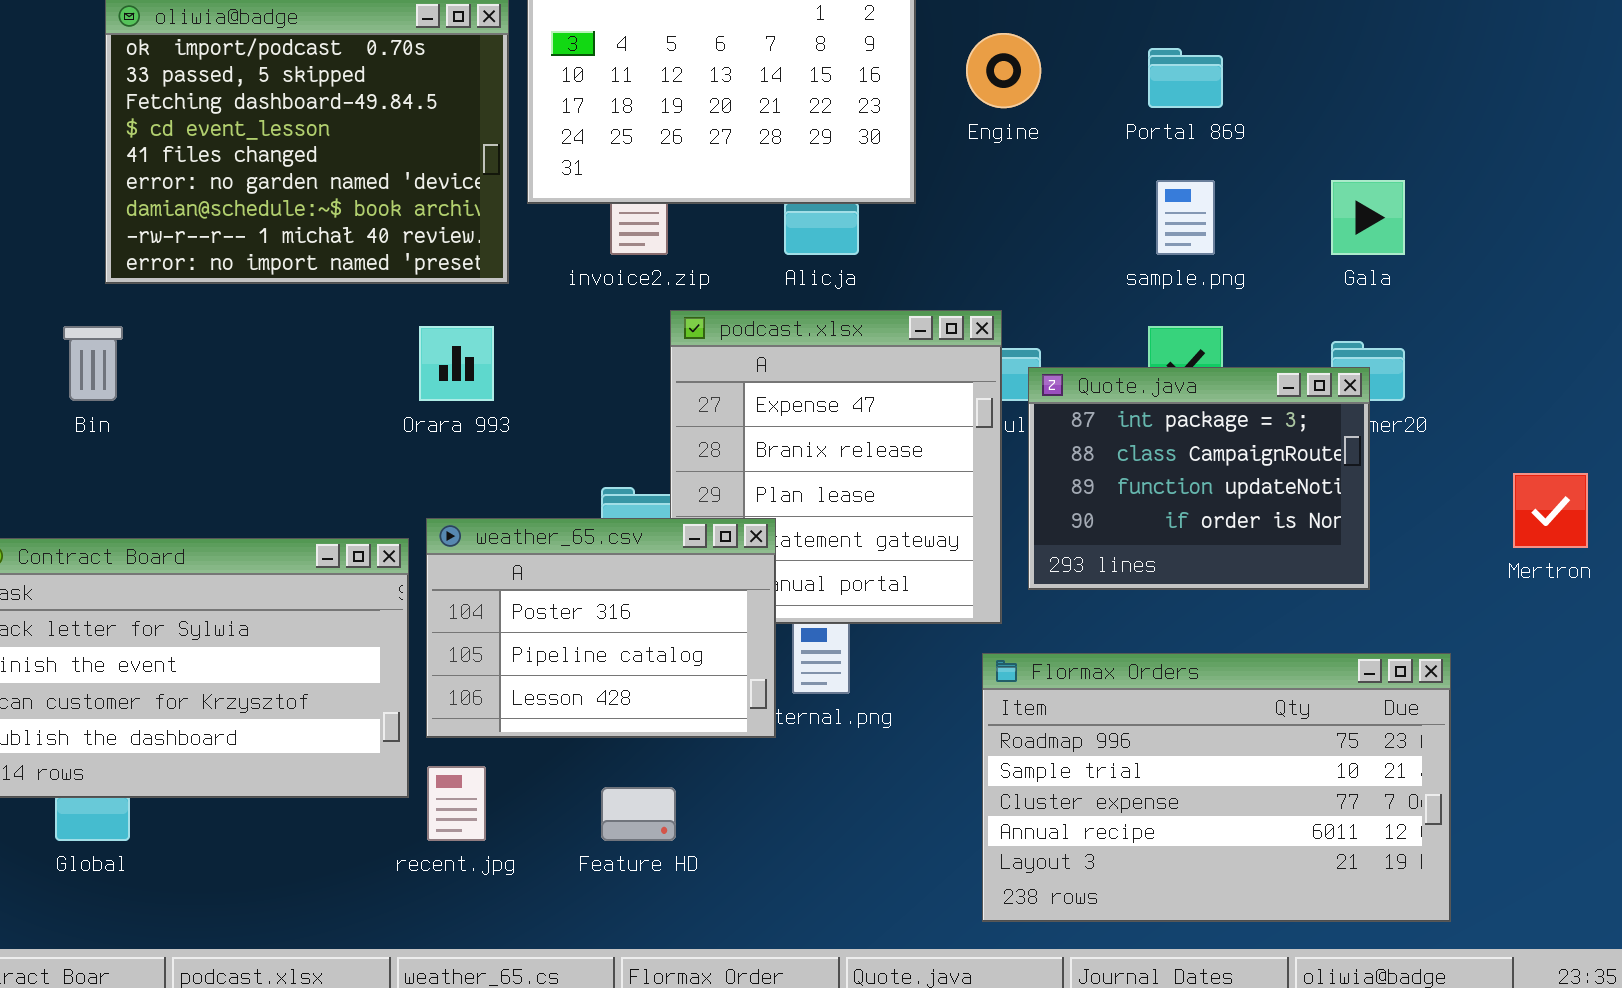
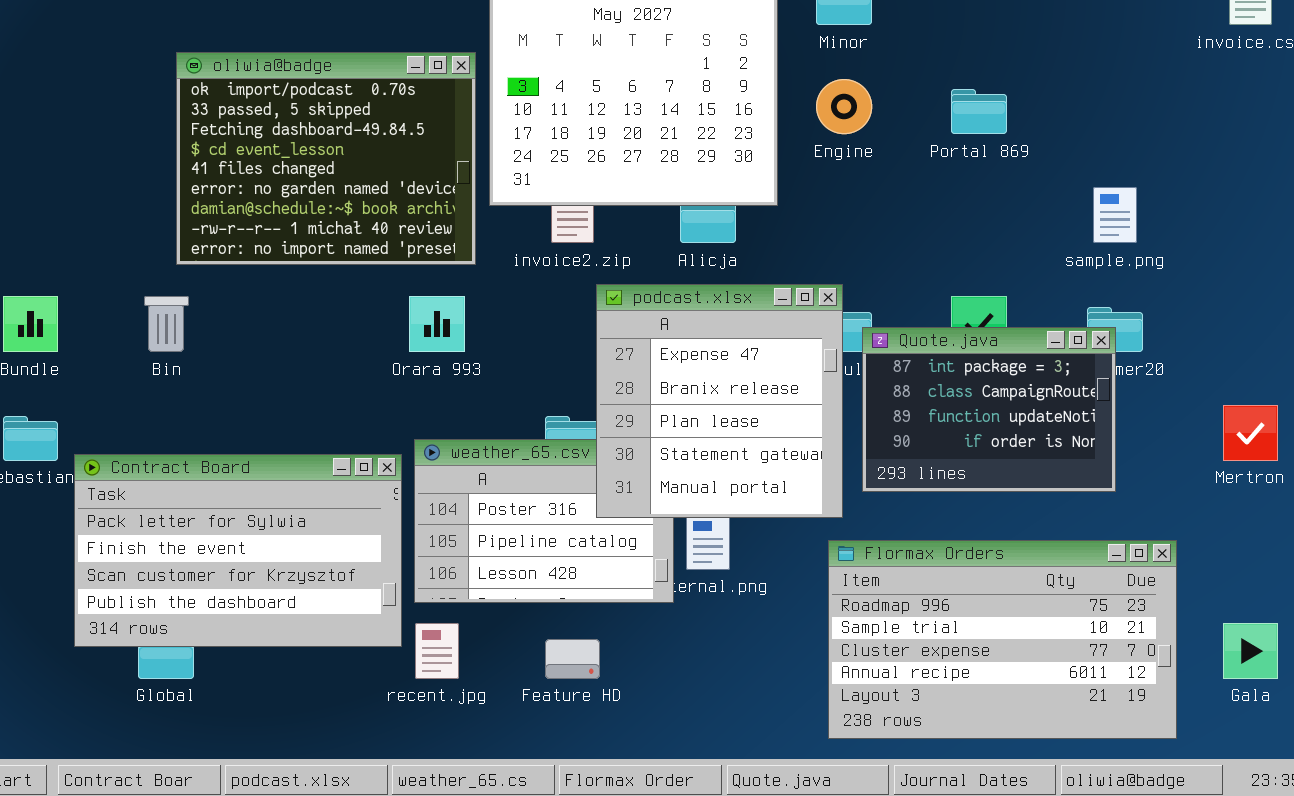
sample.png: [1156,180,1215,255] -> [1093,187,1137,243], moved
Gala: [1331,180,1405,255] -> [1223,623,1278,679], moved
podcast.xlsx: [670,310,1002,624] -> [596,284,843,518], raised

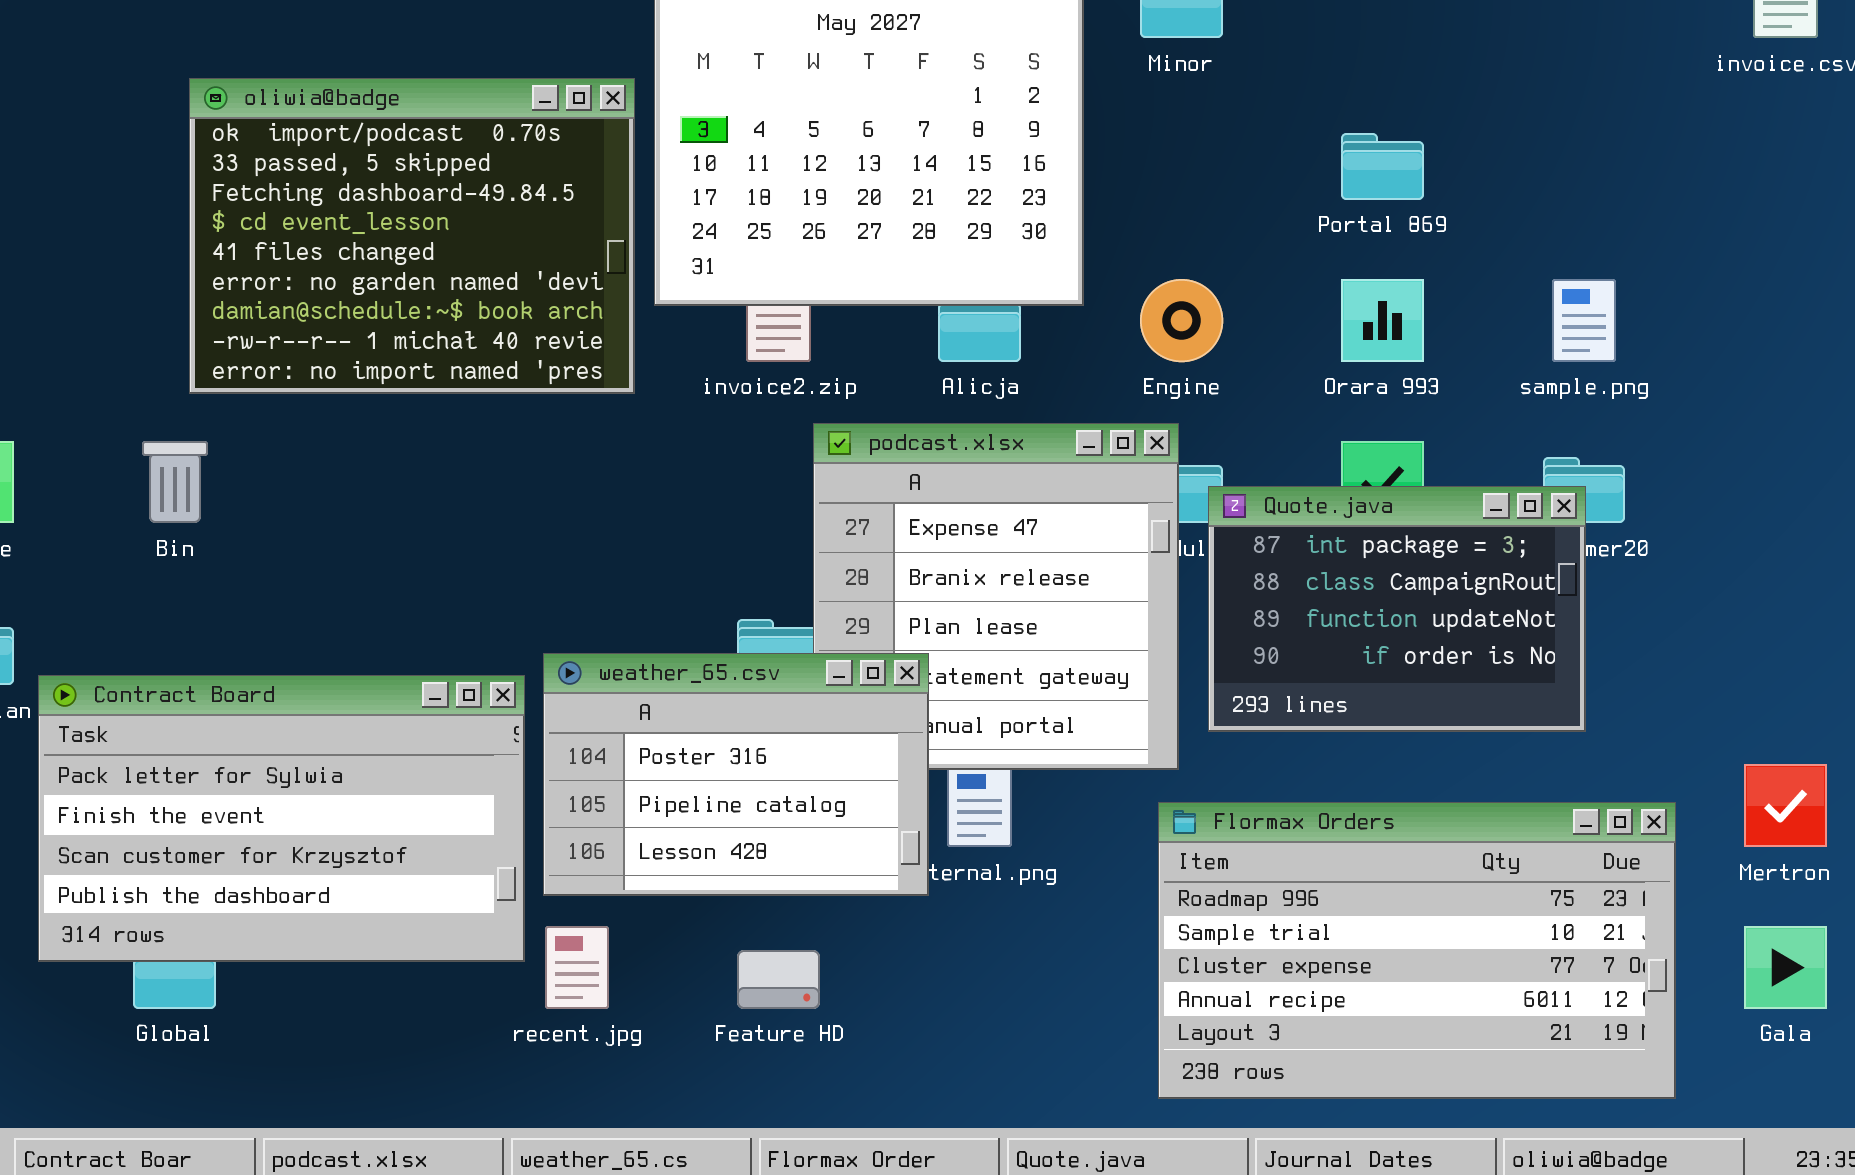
Engine: [816,79,872,134] -> [1140,279,1223,362], moved
Orara 993: [409,296,465,352] -> [1341,279,1424,362], moved
Mertron: [1223,405,1278,461] -> [1744,764,1827,847], moved
weather_65.csv: [414,439,674,603] -> [543,653,929,896], raised

